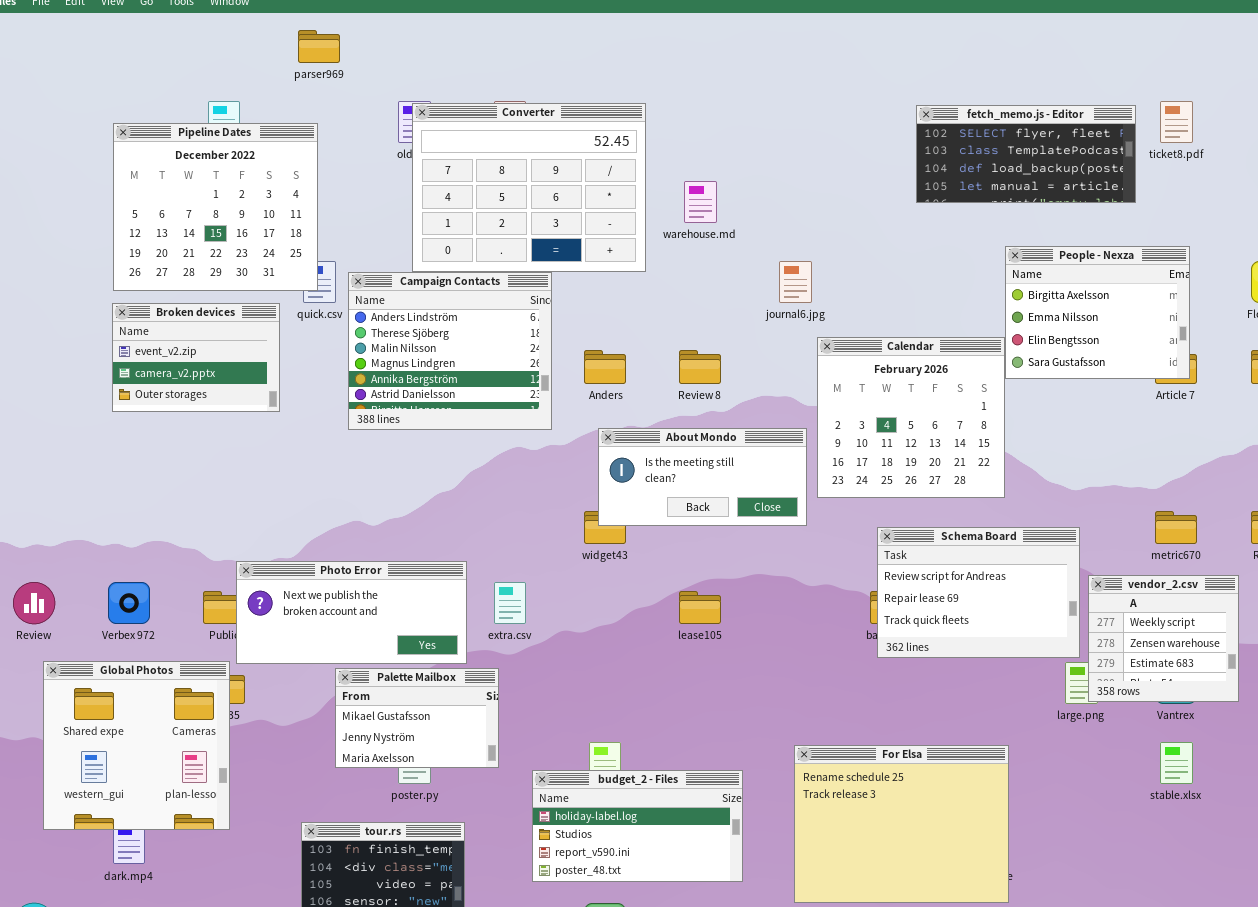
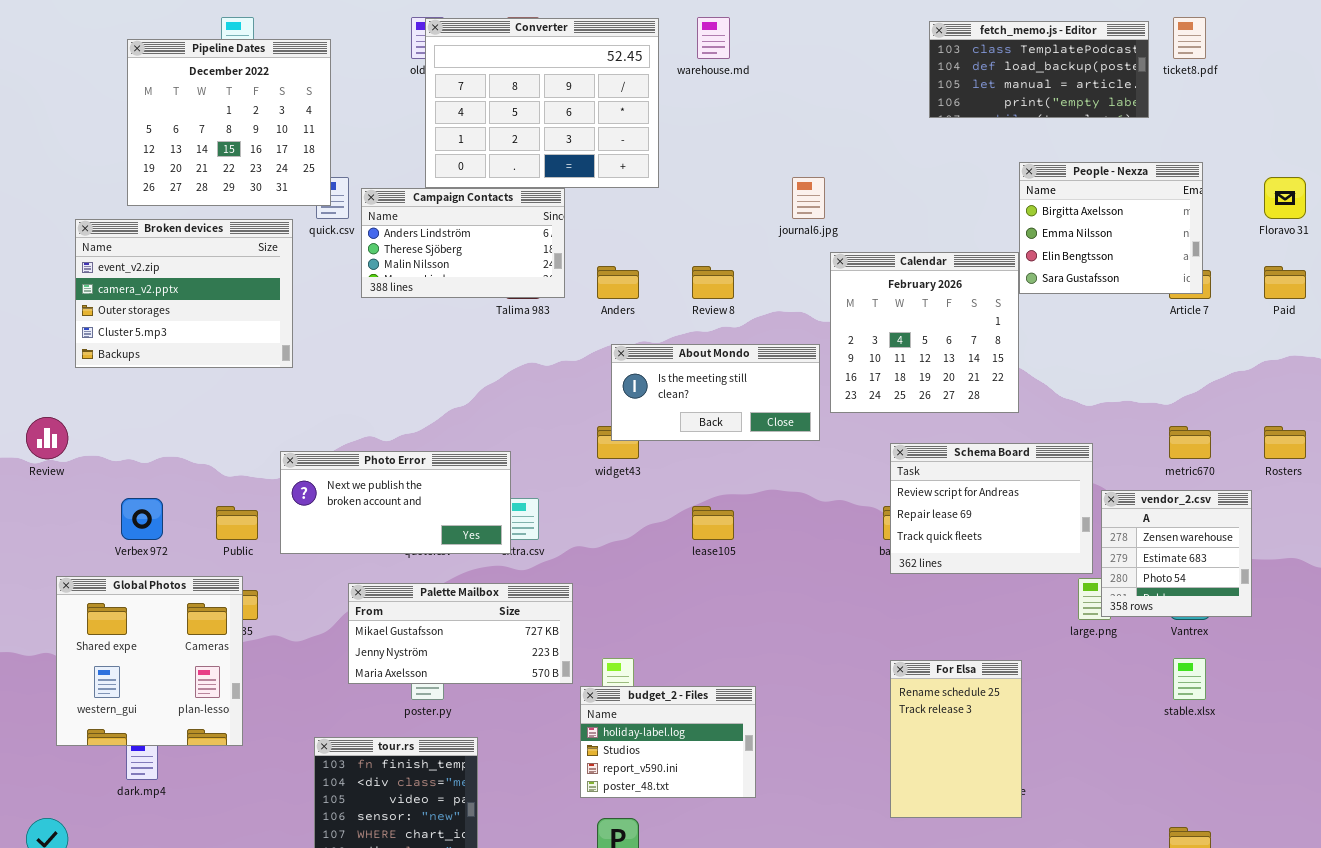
fetch_memo.js - Editor: [916,105,1136,203] -> [929,21,1149,118], scrolled down 1 row
warehouse.md: [684,181,717,223] -> [697,17,730,59], moved
Campaign Contacts: [348,272,552,430] -> [361,188,565,298], resized
Broken devices: [112,303,280,412] -> [75,219,293,368], resized
Photo Error: [236,561,467,664] -> [280,451,511,554], moved
vendor_2.csv: [1088,575,1239,702] -> [1101,490,1252,617], scrolled down 1 row
Review: [13,582,55,624] -> [26,417,68,459], moved
Palette Mailbox: [335,668,499,768] -> [348,583,573,684], resized
For Elsa: [794,745,1009,903] -> [890,660,1022,818], resized
budget_2 - Files: [532,770,743,882] -> [580,686,756,798], resized

